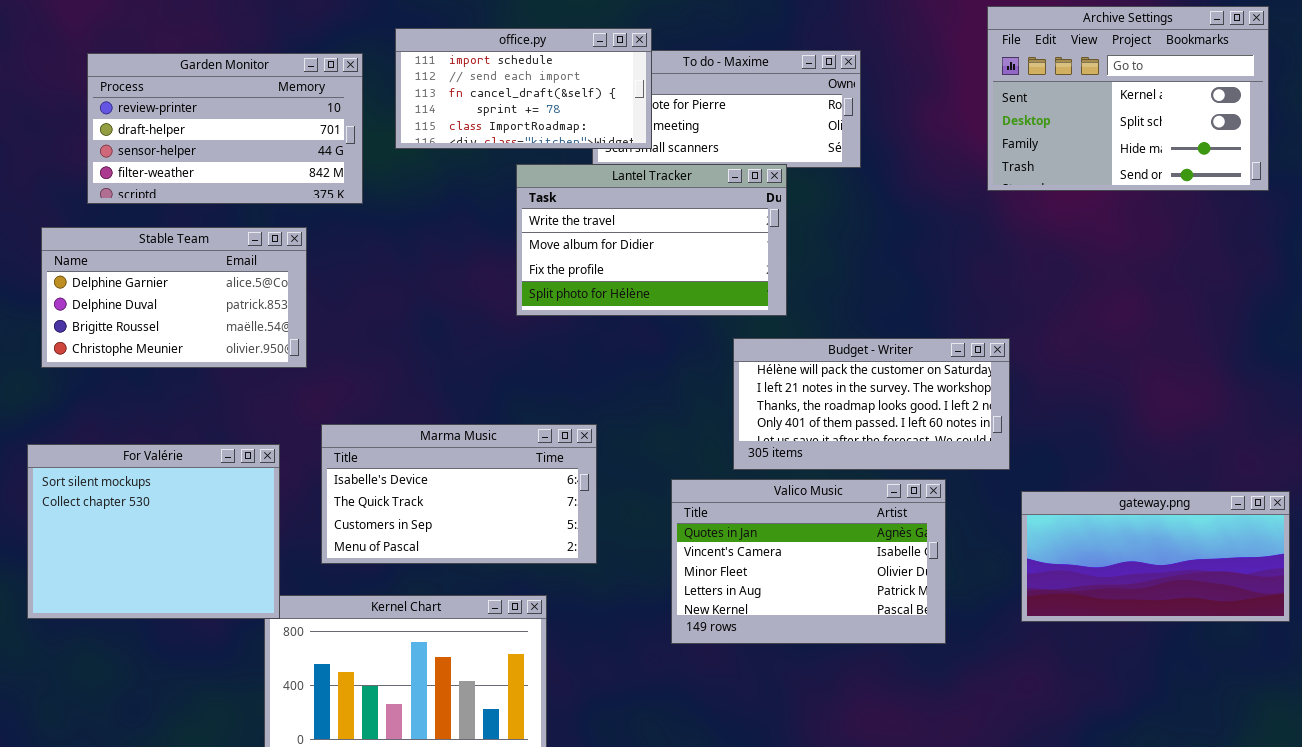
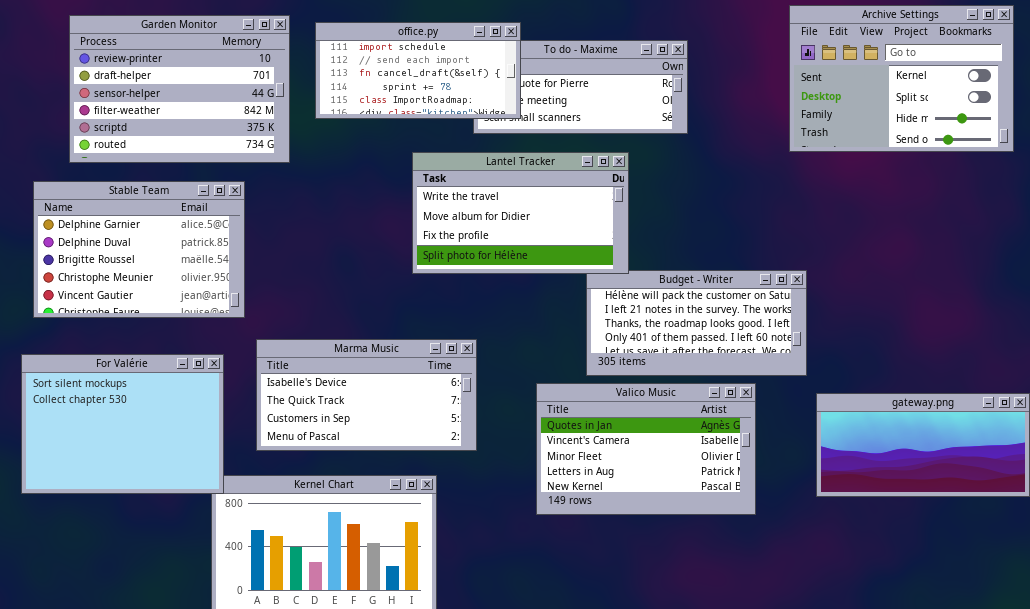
Garden Monitor: [87,53,363,204] -> [69,15,290,163], resized
Lantel Tracker: [516,164,787,316] -> [412,152,629,274], moved
Stable Team: [41,227,307,368] -> [33,181,245,318], resized

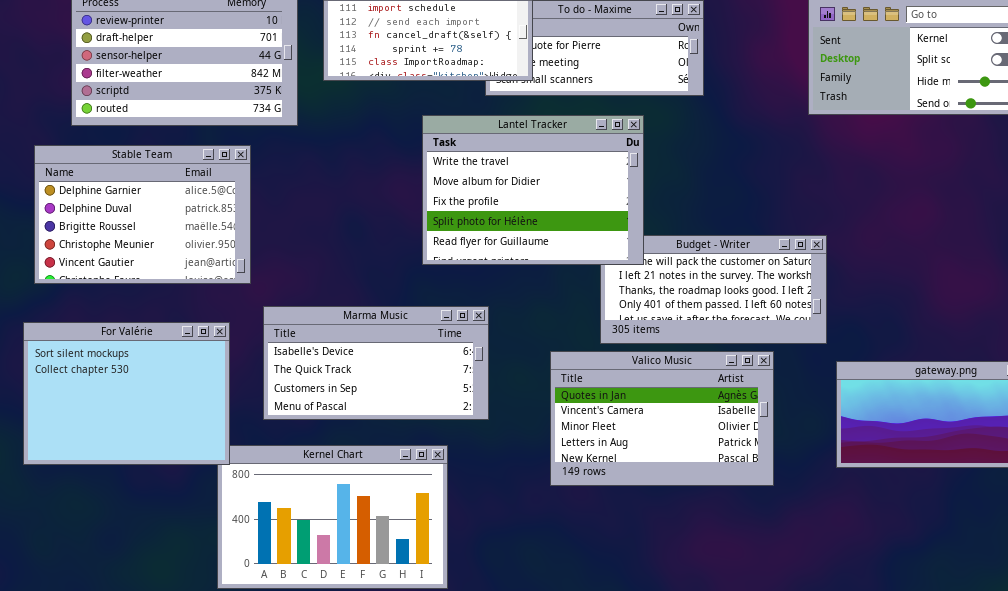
Lantel Tracker: [412,152,629,274] -> [422,115,644,265], resized

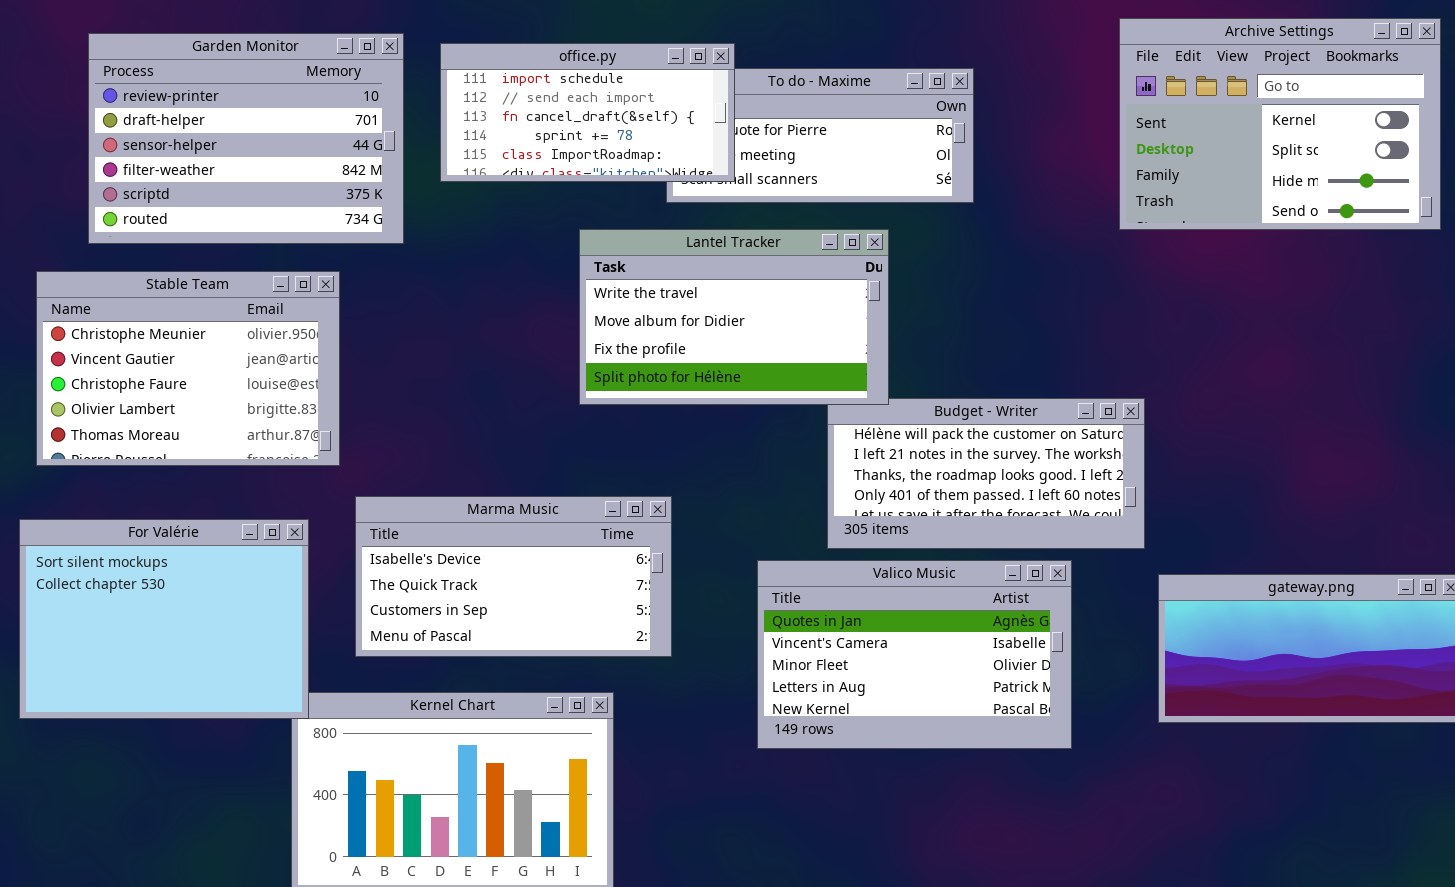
Lantel Tracker: [422,115,644,265] -> [579,229,889,405], resized
Stable Team: [34,145,251,284] -> [36,271,340,466], scrolled down 3 rows

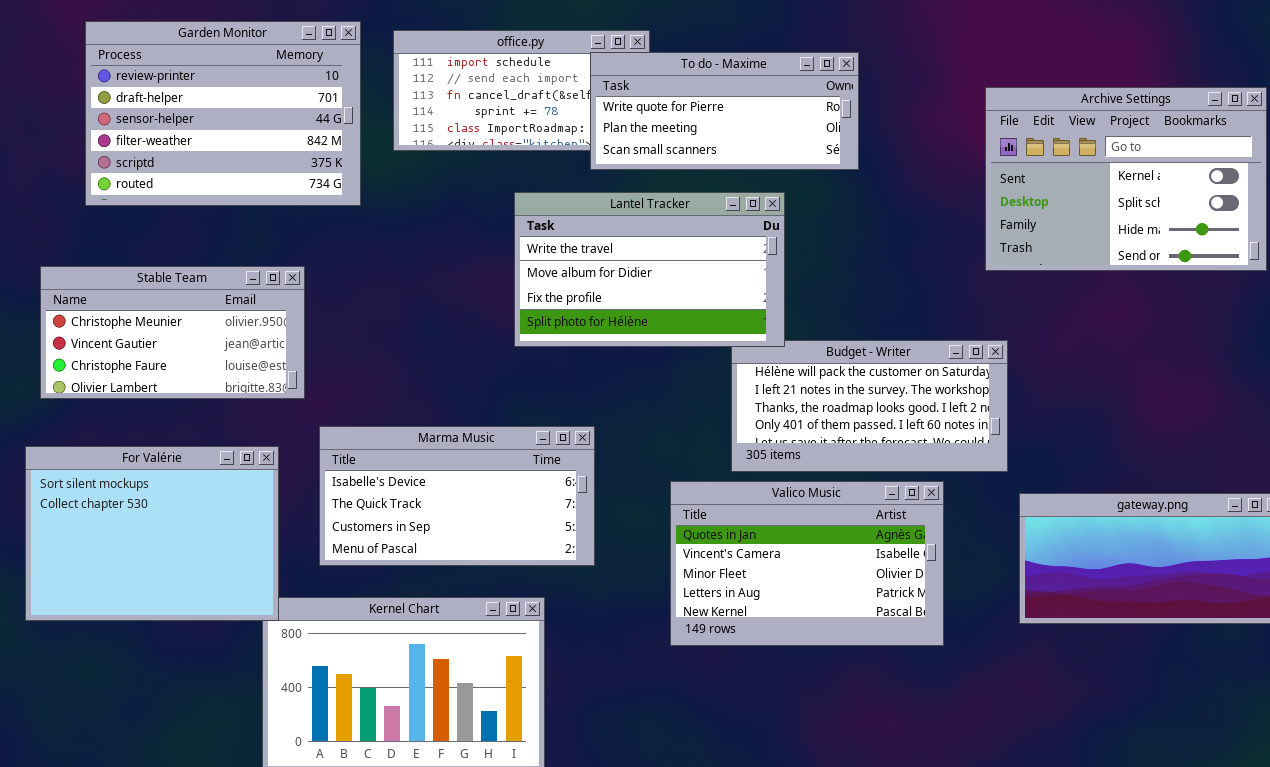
Archive Settings: [1119,18,1441,230] -> [985,87,1267,271], moved
To do - Maxime: [666,68,974,203] -> [590,52,859,170], raised
Stable Team: [36,271,340,466] -> [40,266,305,399], resized

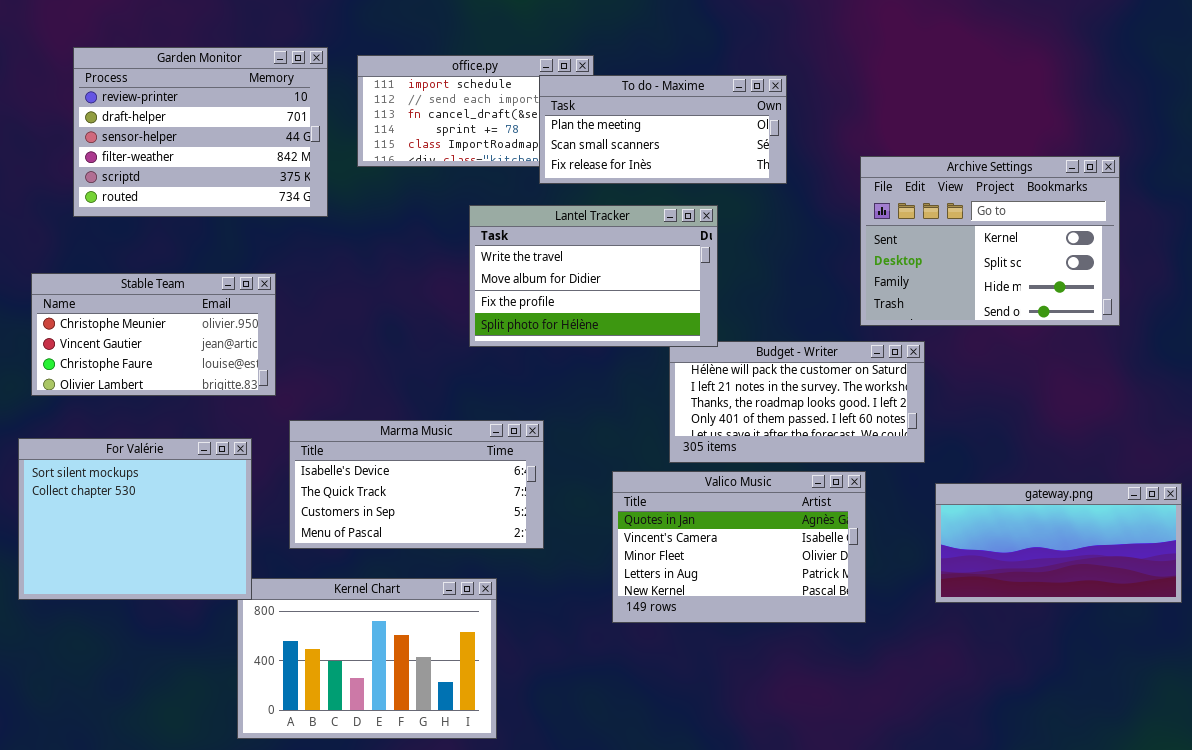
To do - Maxime: [590,52,859,170] -> [539,75,787,184], scrolled down 1 row
Archive Settings: [985,87,1267,271] -> [860,156,1120,326], moved

